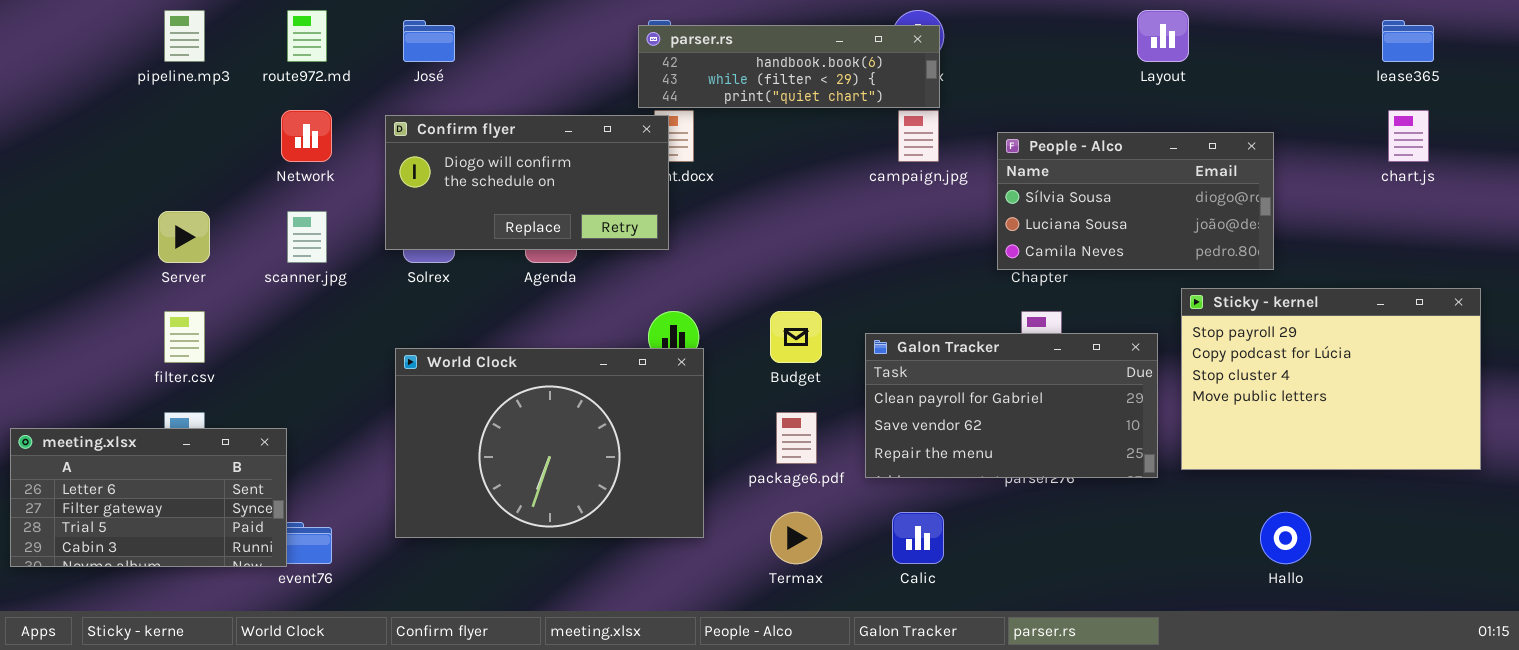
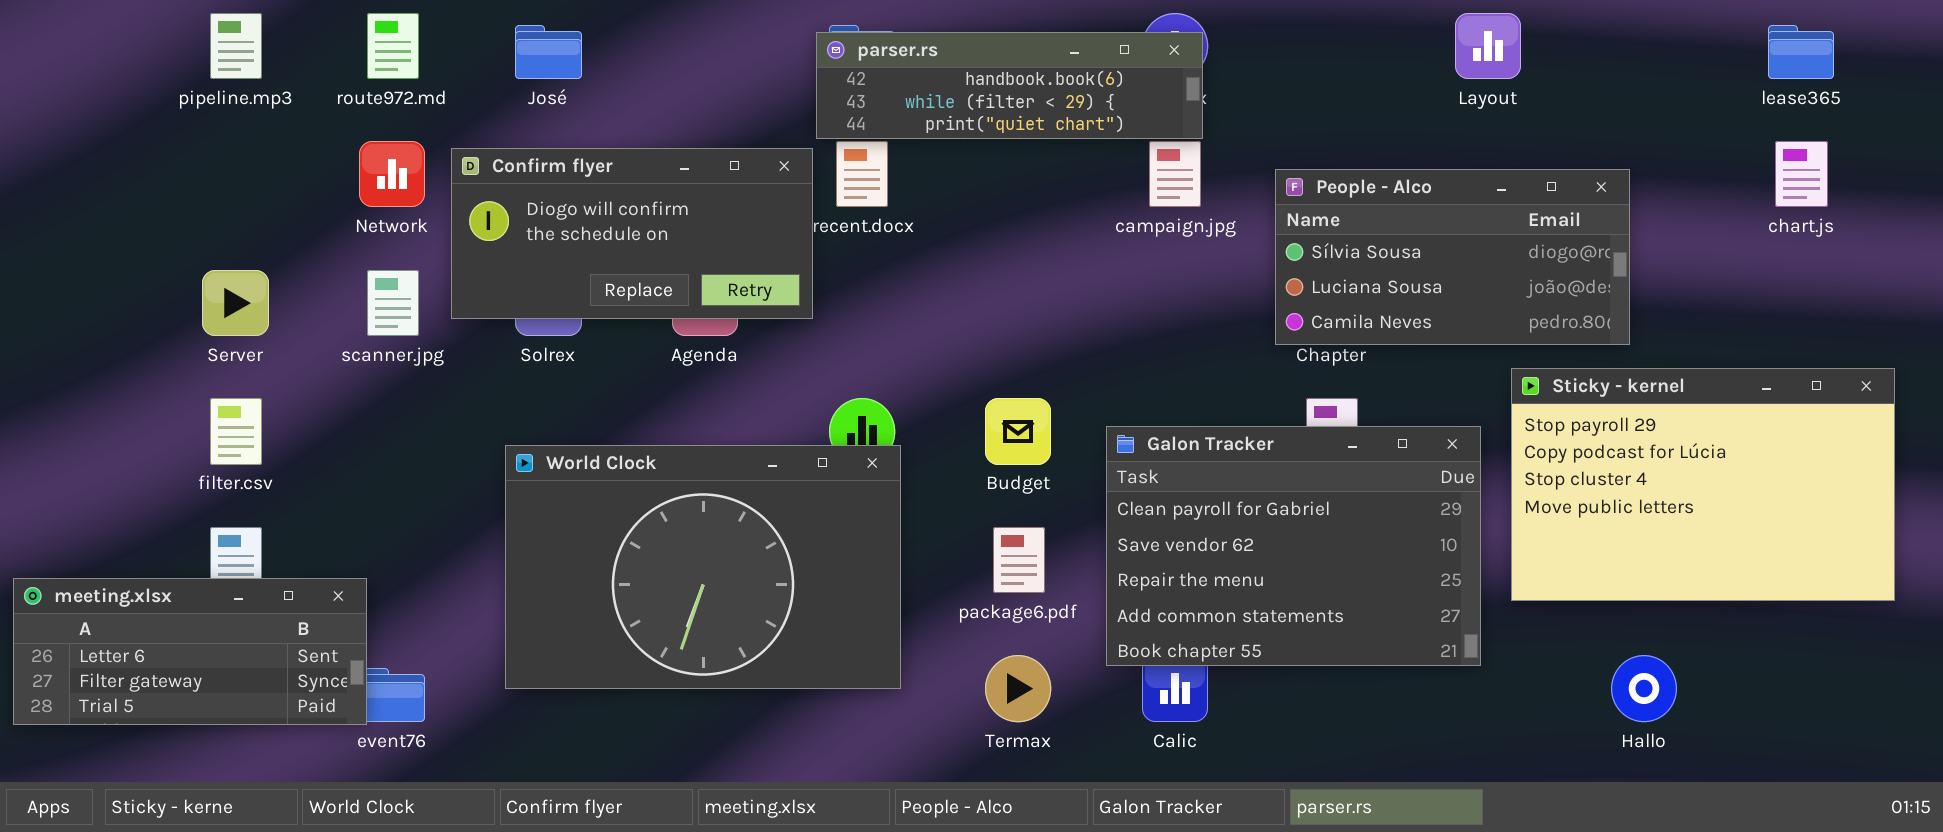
Confirm flyer: [385,115,669,250] -> [451,148,813,319], moved
Galon Tracker: [865,333,1158,478] -> [1106,426,1481,666], resized
meeting.xlsx: [10,428,287,567] -> [13,578,367,725], resized

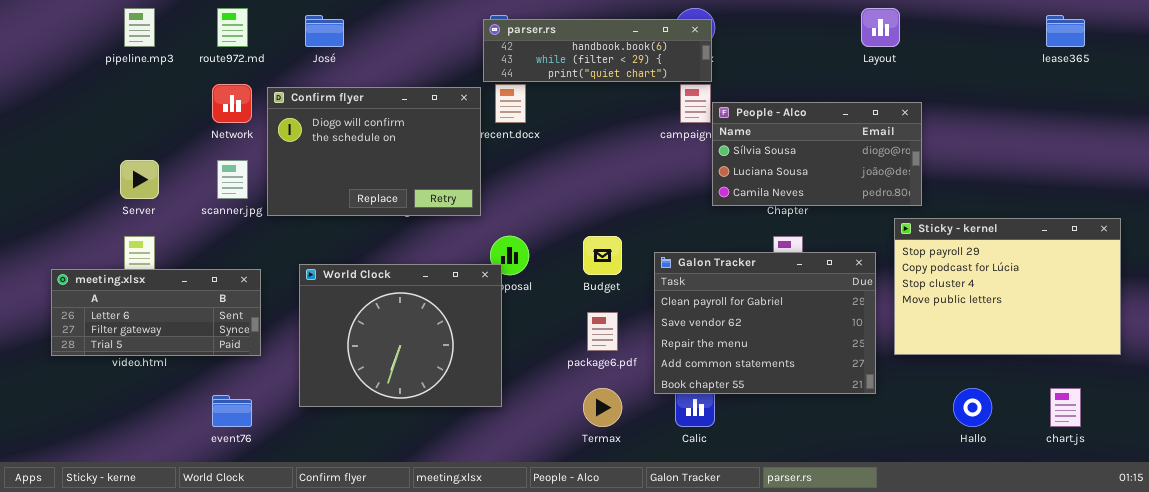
chart.js: [1775,141,1828,207] -> [1050,388,1081,427], moved
Confirm flyer: [451,148,813,319] -> [267,87,481,216], resized
People - Alco: [1275,169,1630,345] -> [712,102,922,206], moved
World Clock: [505,445,901,689] -> [299,264,502,407], resized
meeting.xlsx: [13,578,367,725] -> [51,269,261,356], moved

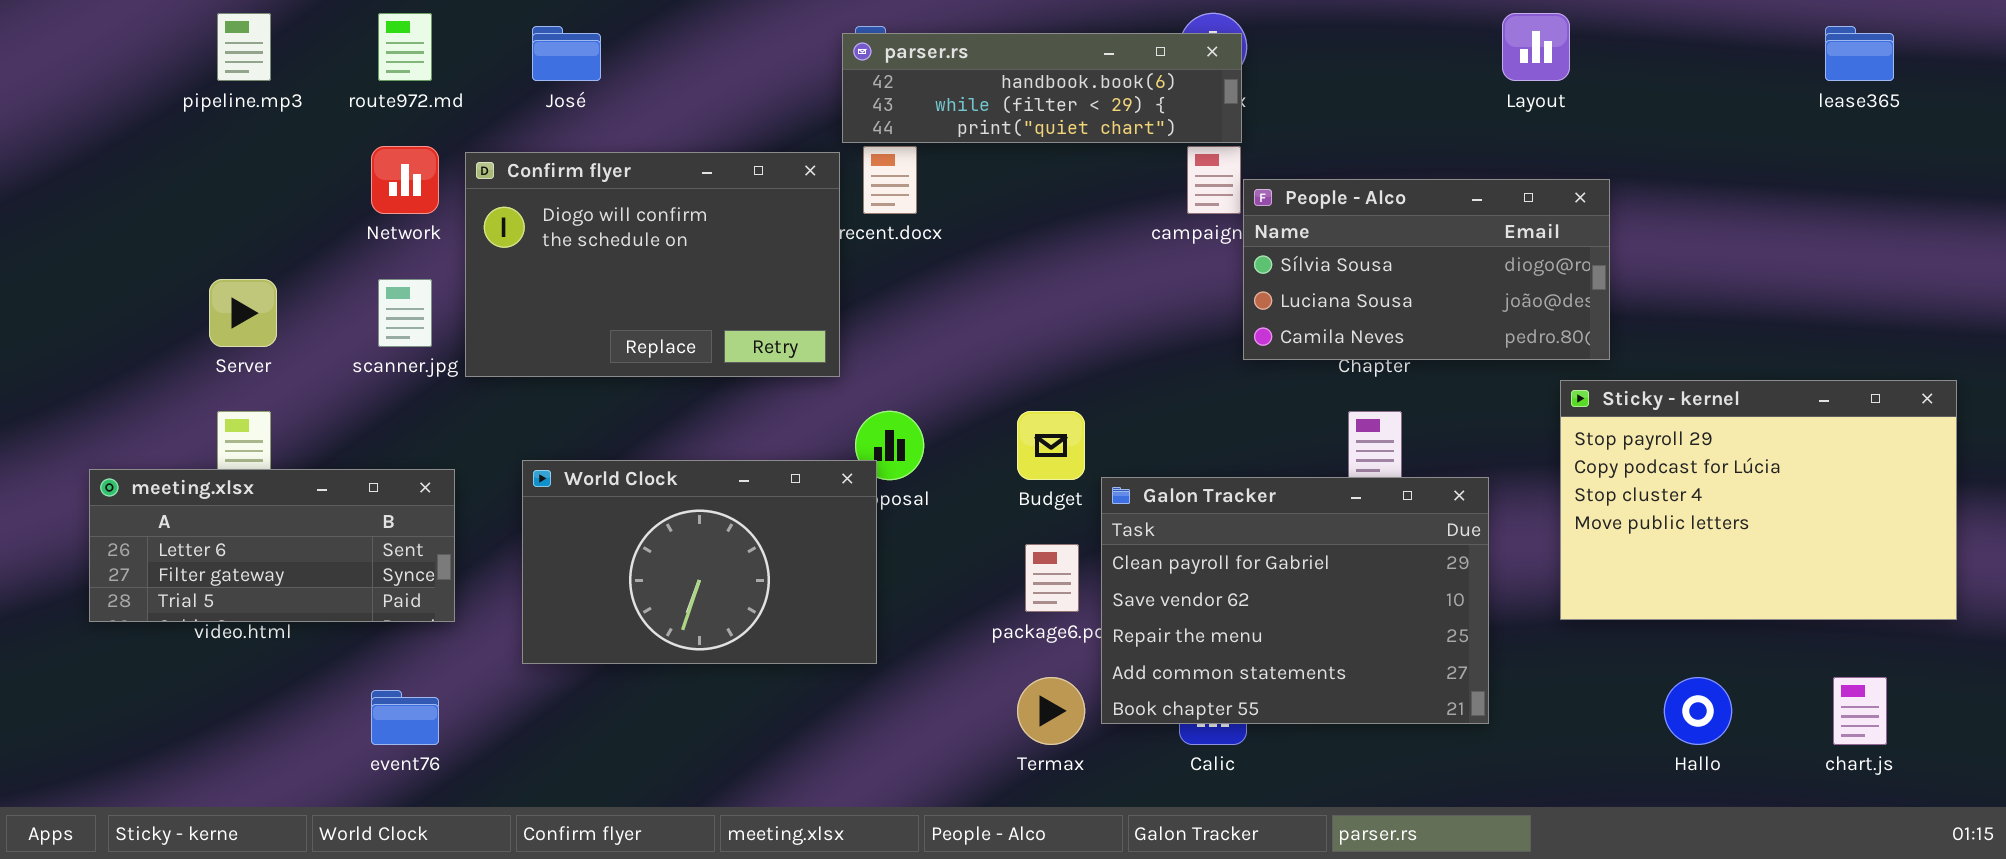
Galon Tracker: [654,252,876,394] -> [1101,477,1489,724], moved
World Clock: [299,264,502,407] -> [522,460,877,664], resized

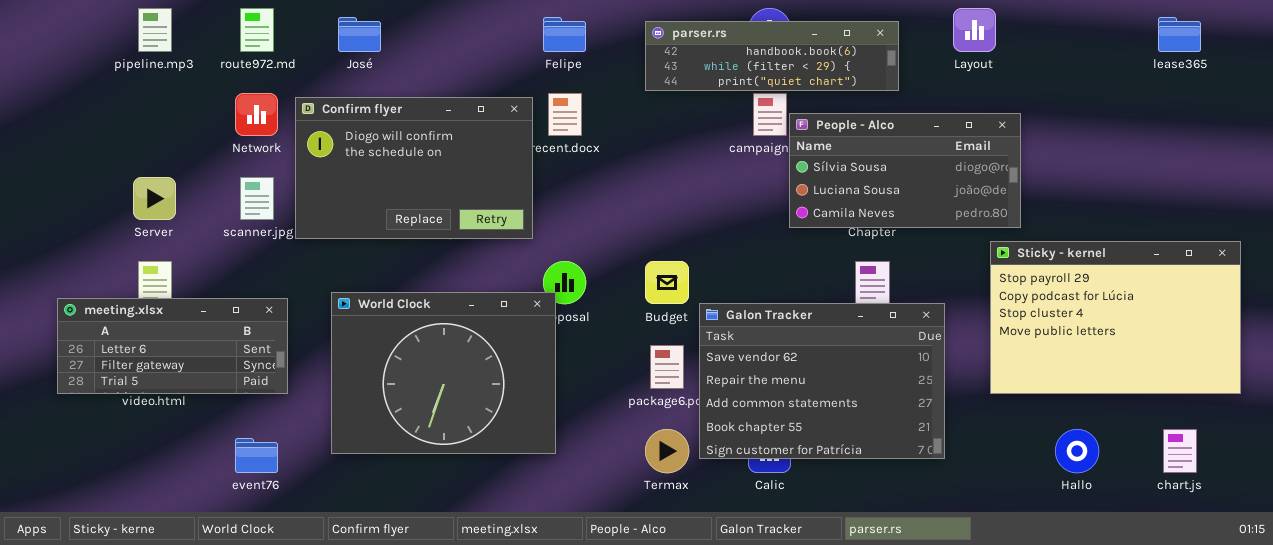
parser.rs: [842,33,1242,143] -> [645,21,899,91], moved
World Clock: [522,460,877,664] -> [331,292,556,454], resized
Galon Tracker: [1101,477,1489,724] -> [699,303,945,459], scrolled down 1 row

